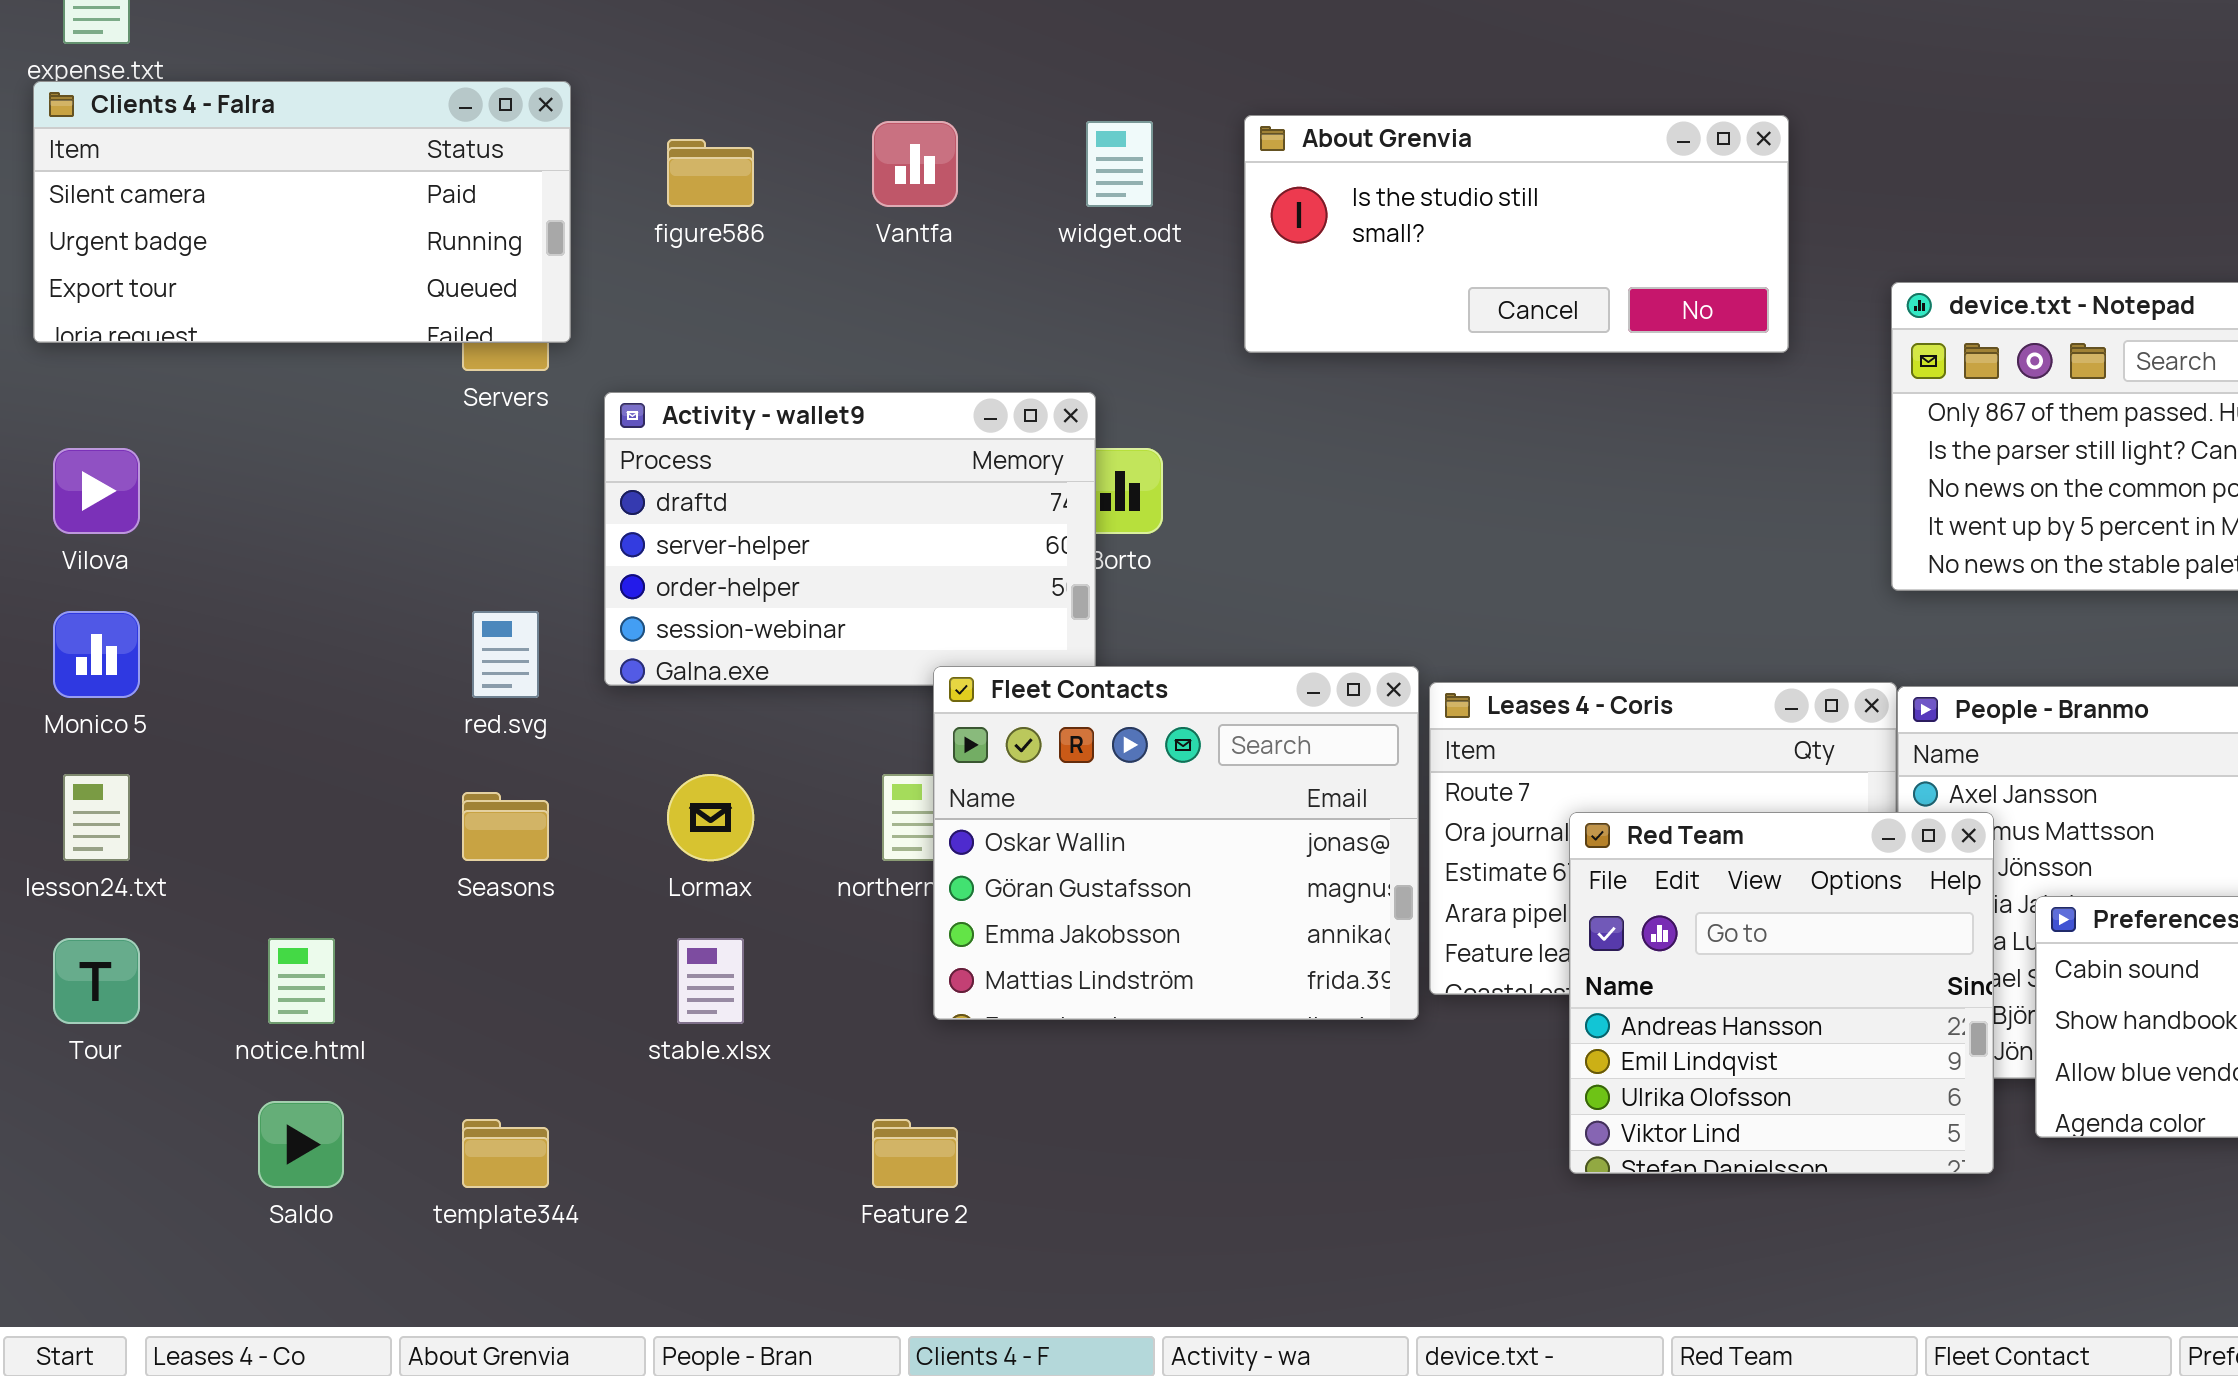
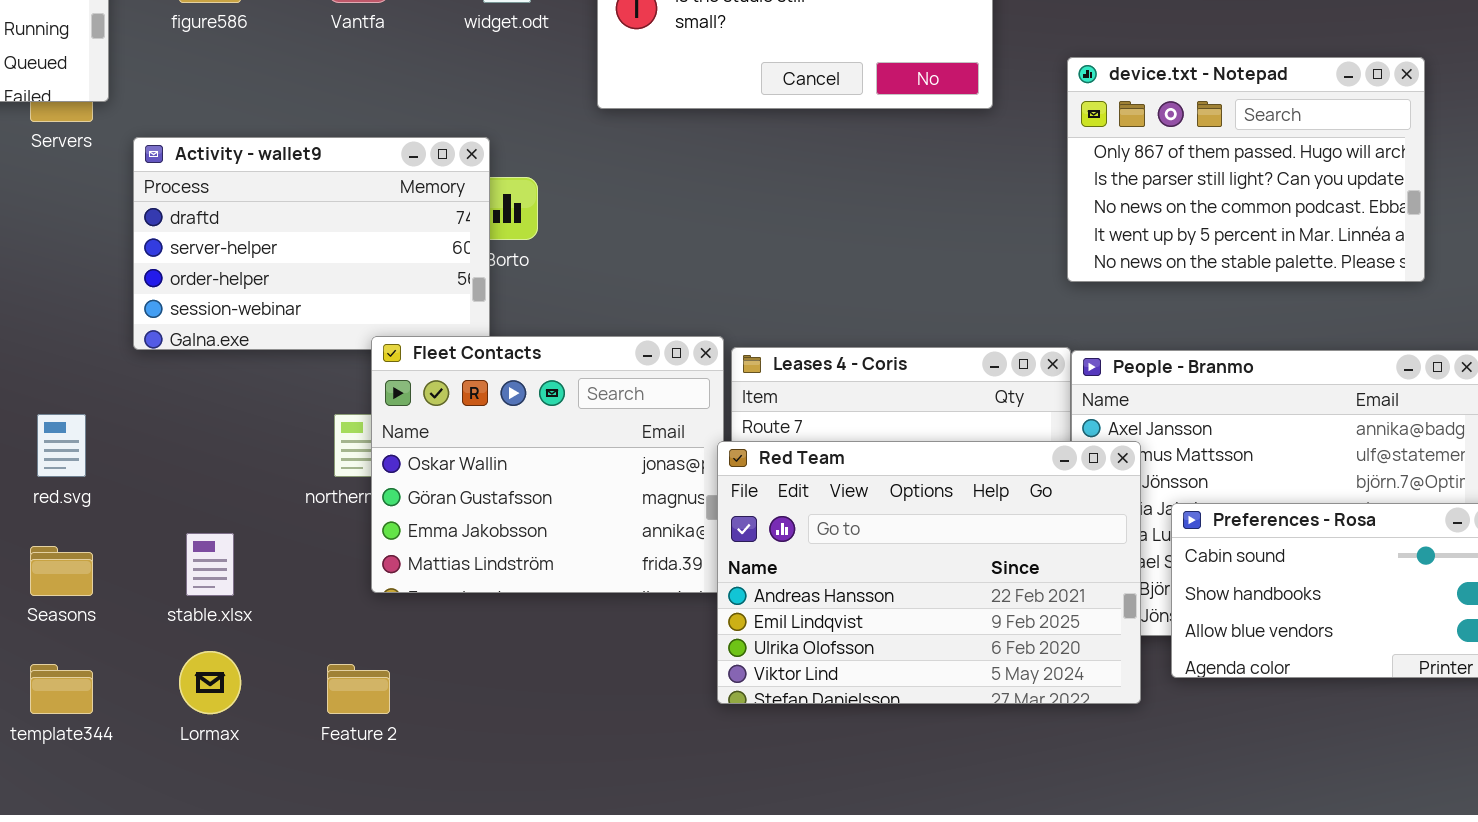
red.svg: [472,611,539,698] -> [37,414,86,477], moved
Lormax: [667,774,754,861] -> [179,651,241,714], moved
Seasons: [462,792,549,861] -> [30,546,93,596], moved
Red Team: [1569,812,1994,1174] -> [717,441,1141,704], resized

